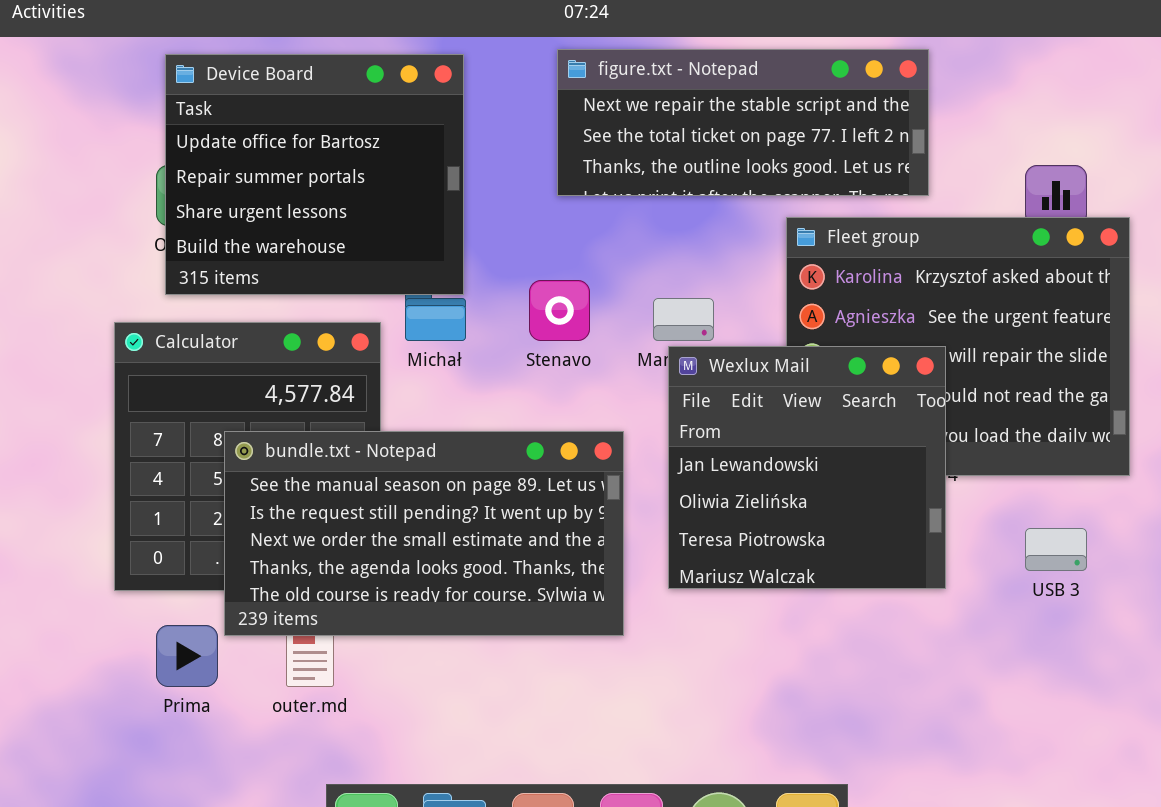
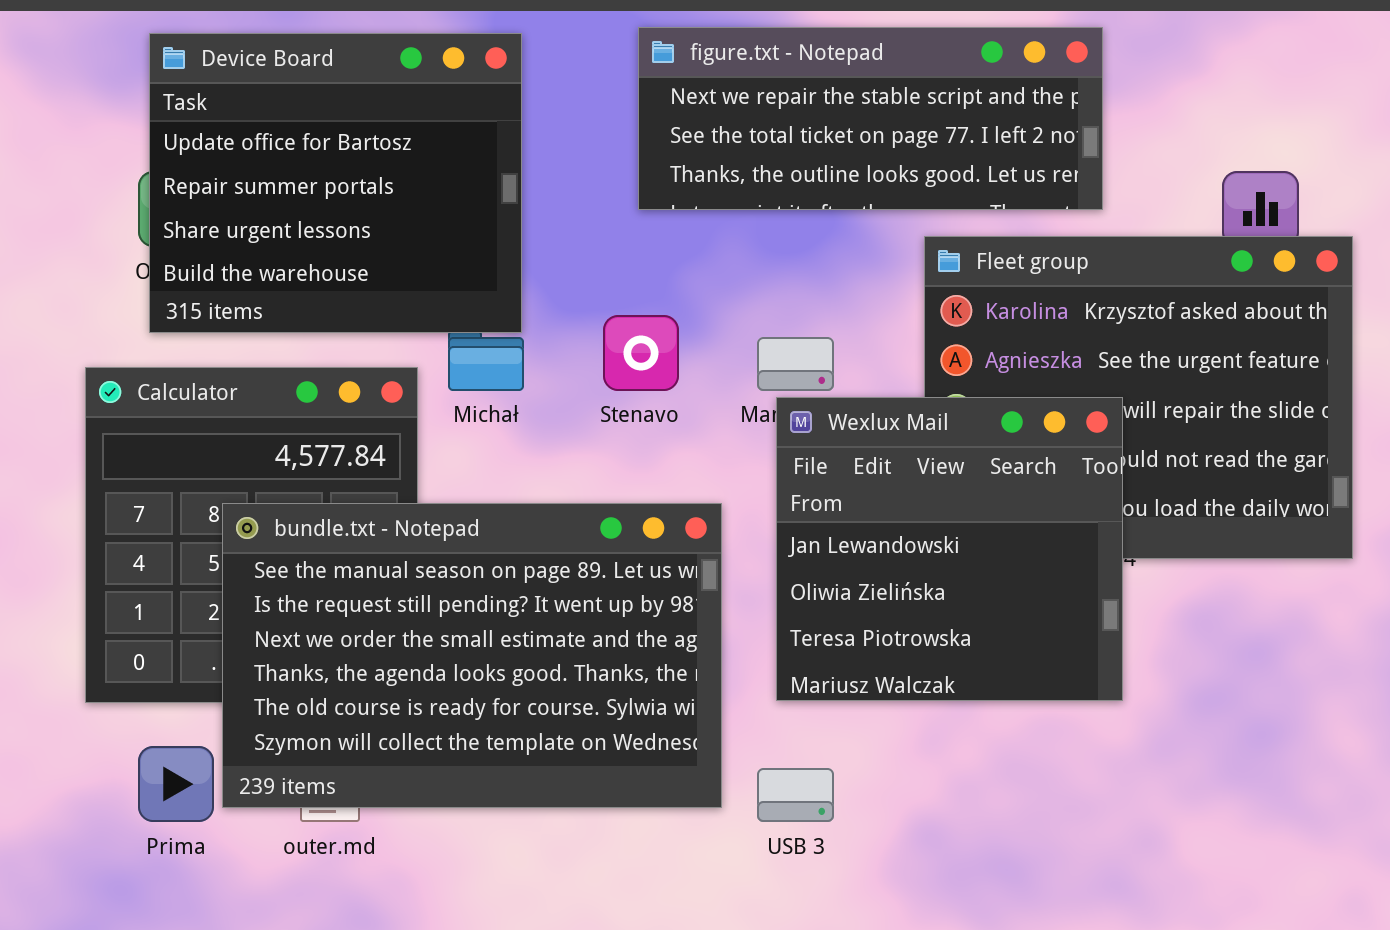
bundle.txt - Notepad: [224,431,624,636] -> [222,503,722,808], resized
USB 3: [1025,528,1087,571] -> [757,768,834,822], moved

